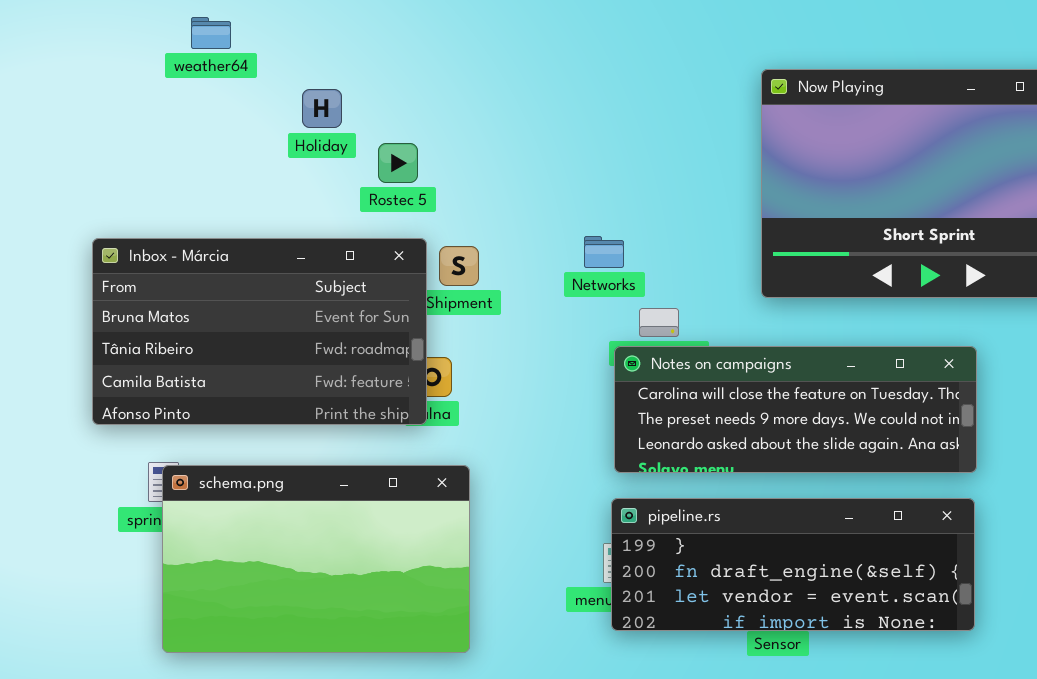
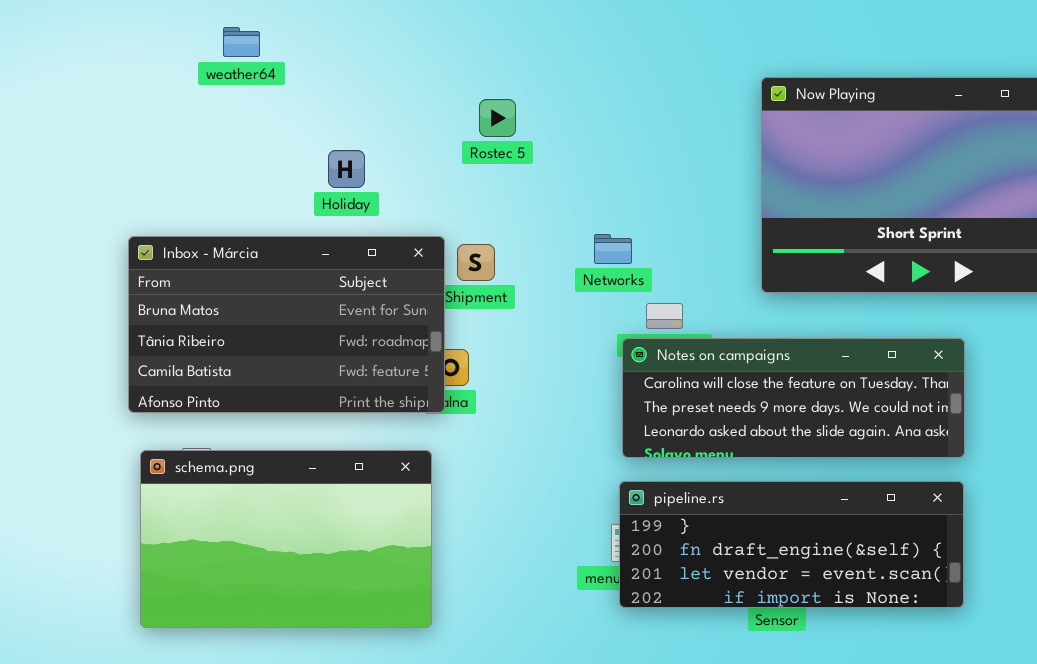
Holiday: [302,89,342,128] -> [328,150,365,188], moved
Rostec 5: [378,143,418,183] -> [479,99,516,137], moved
schema.png: [162,465,470,653] -> [140,450,432,628], moved

